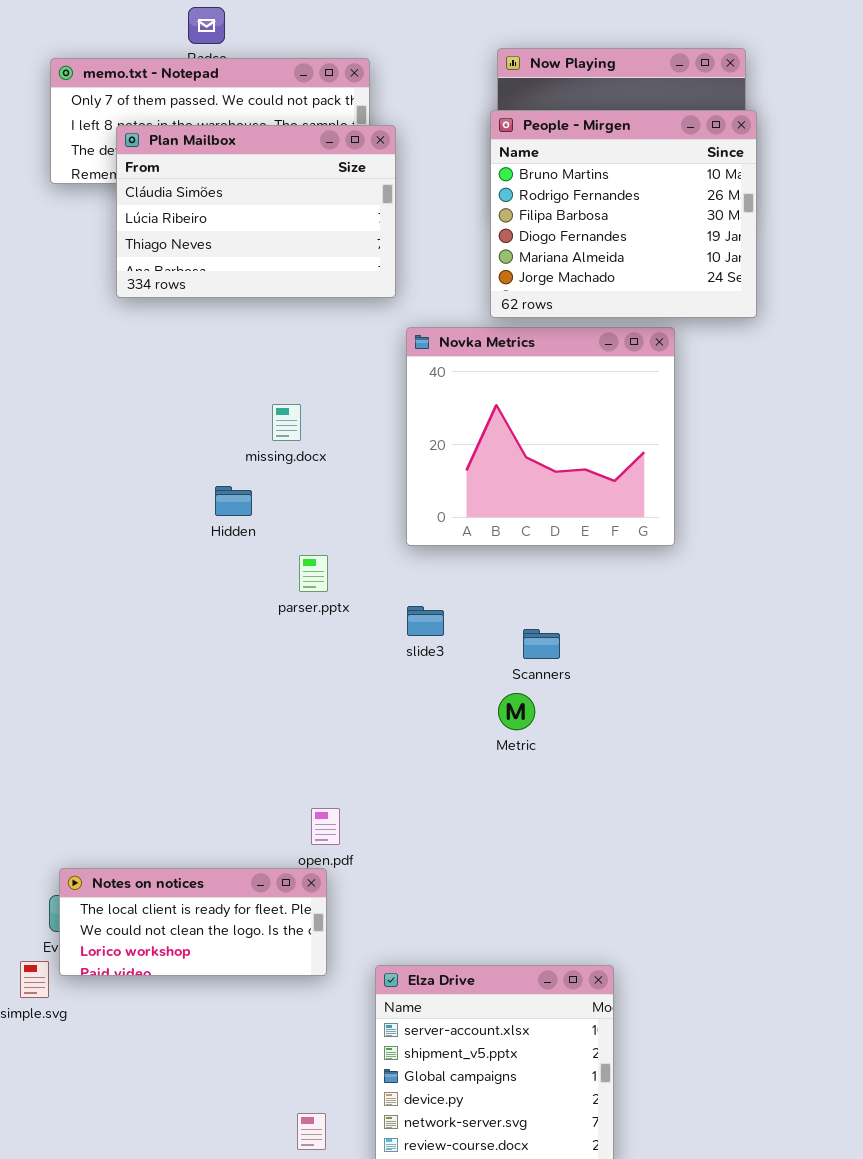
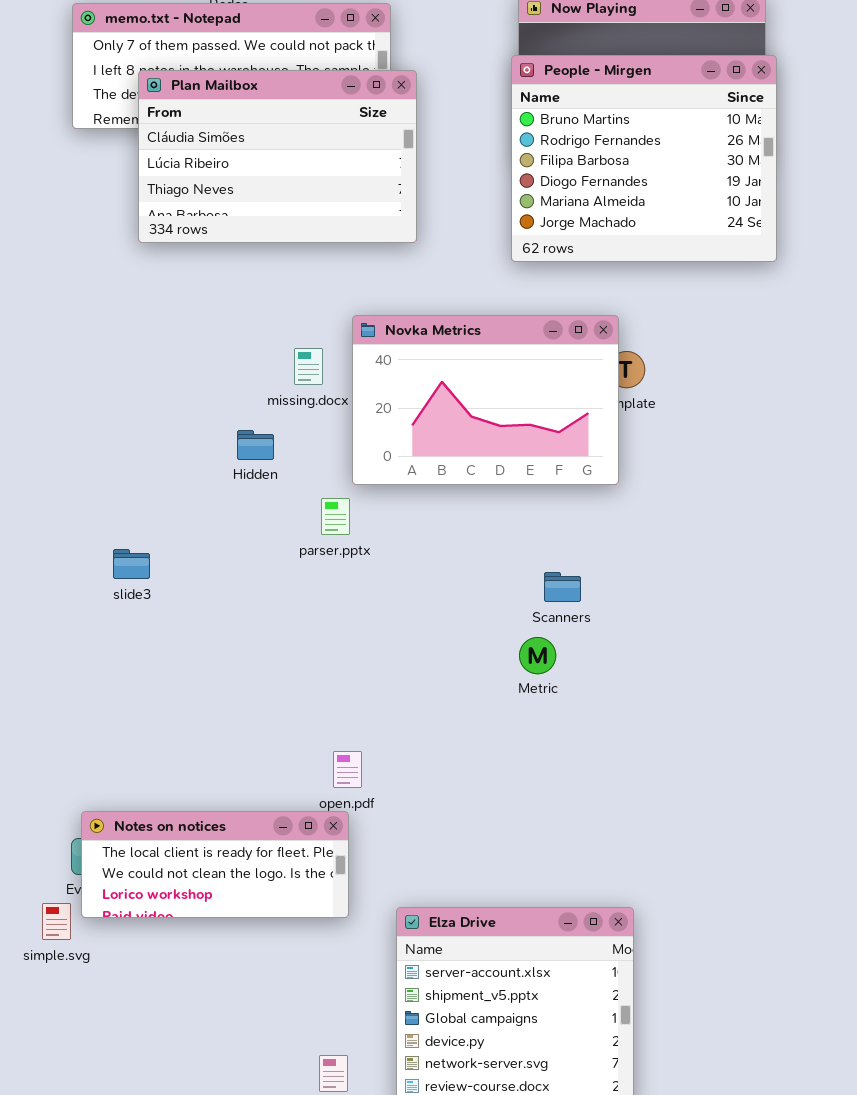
Novka Metrics: [406,327,675,546] -> [352,315,619,485], moved, resized
slide3: [407,606,444,636] -> [113,549,150,579], moved

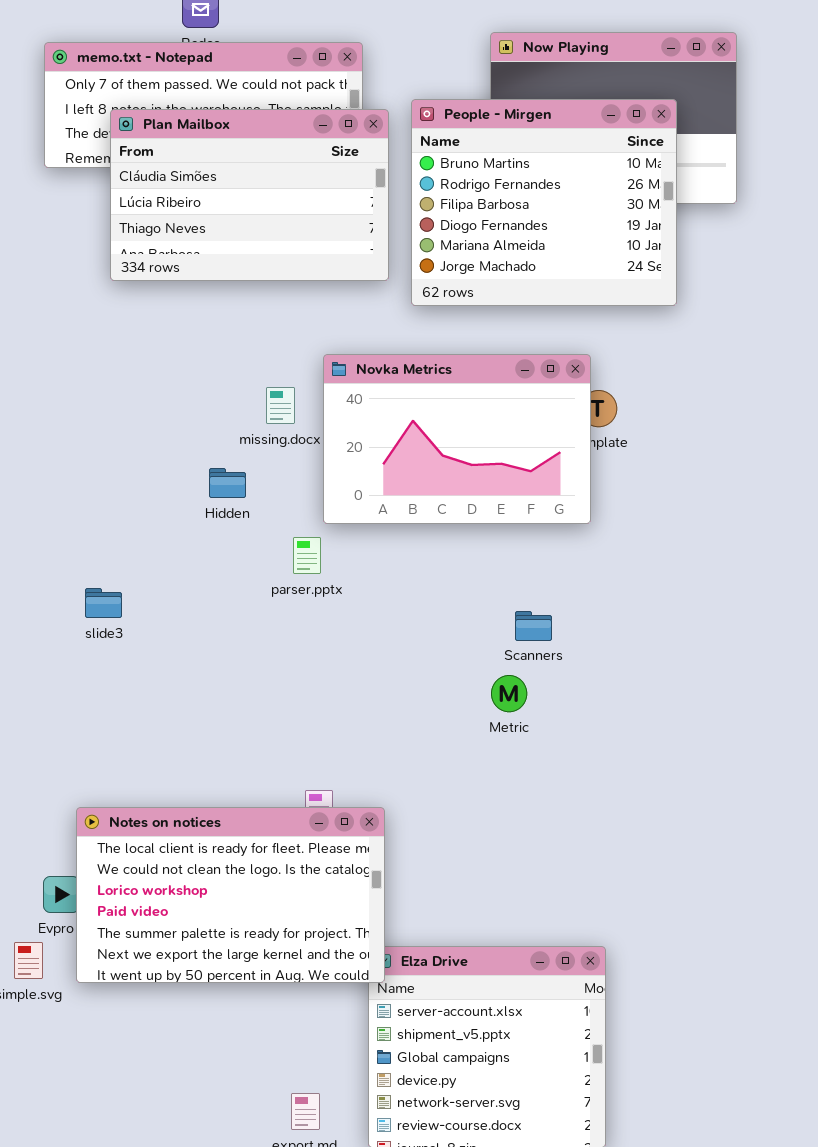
People - Mirgen: [511,55,777,262] -> [411,99,677,306], moved
Notes on notices: [81,811,349,918] -> [76,807,385,983], moved, resized

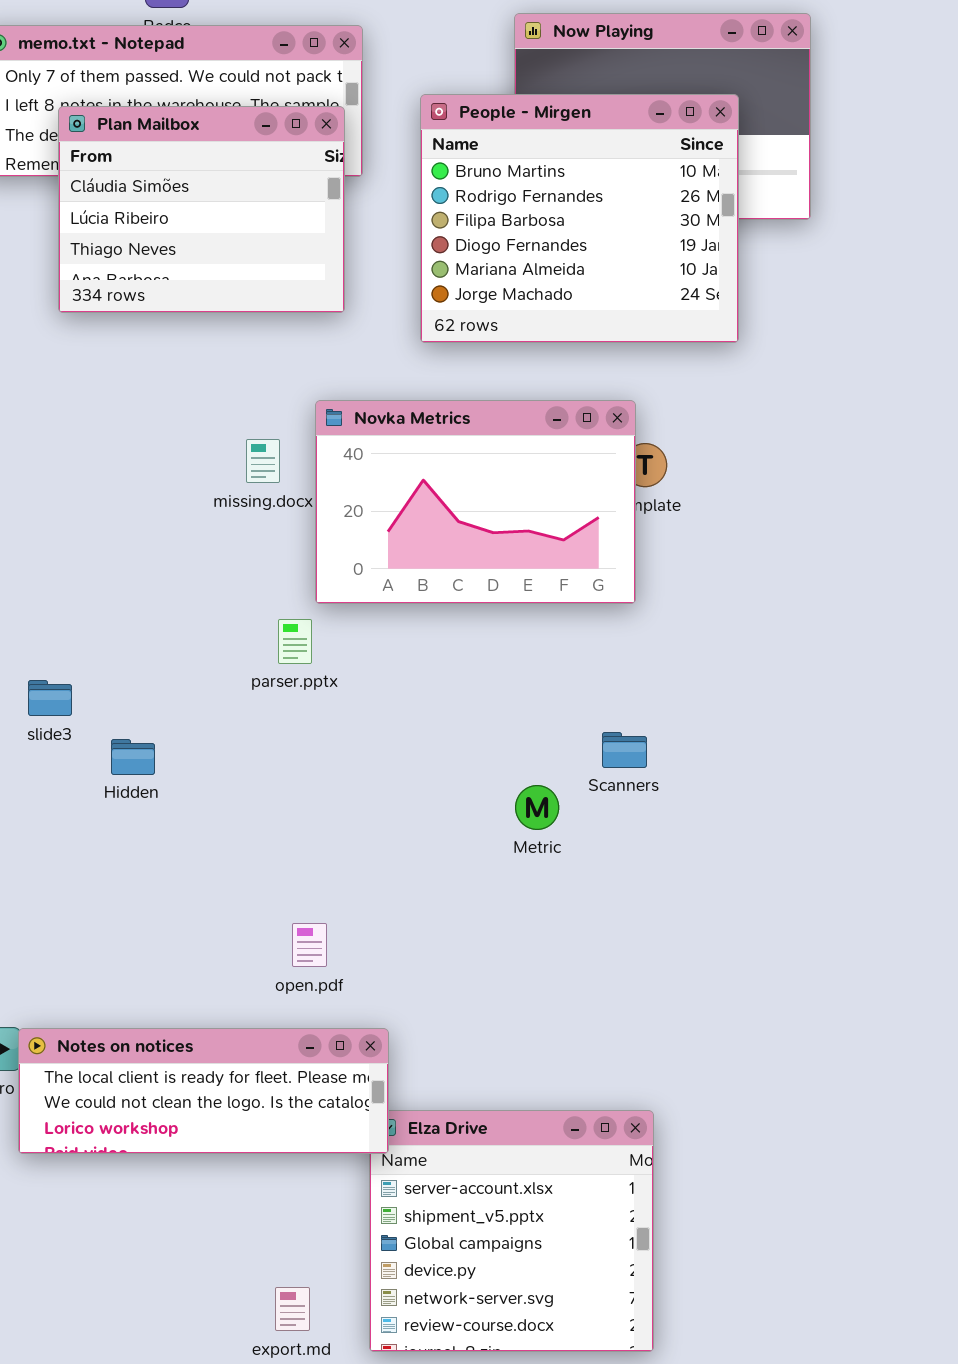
Plan Mailbox: [110,109,389,281] -> [58,106,345,313], resized
Hidden: [209,468,246,498] -> [111,739,155,775], moved
Scanners: [515,611,552,641] -> [602,732,647,768], moved
Notes on notices: [76,807,385,983] -> [18,1028,389,1154], resized

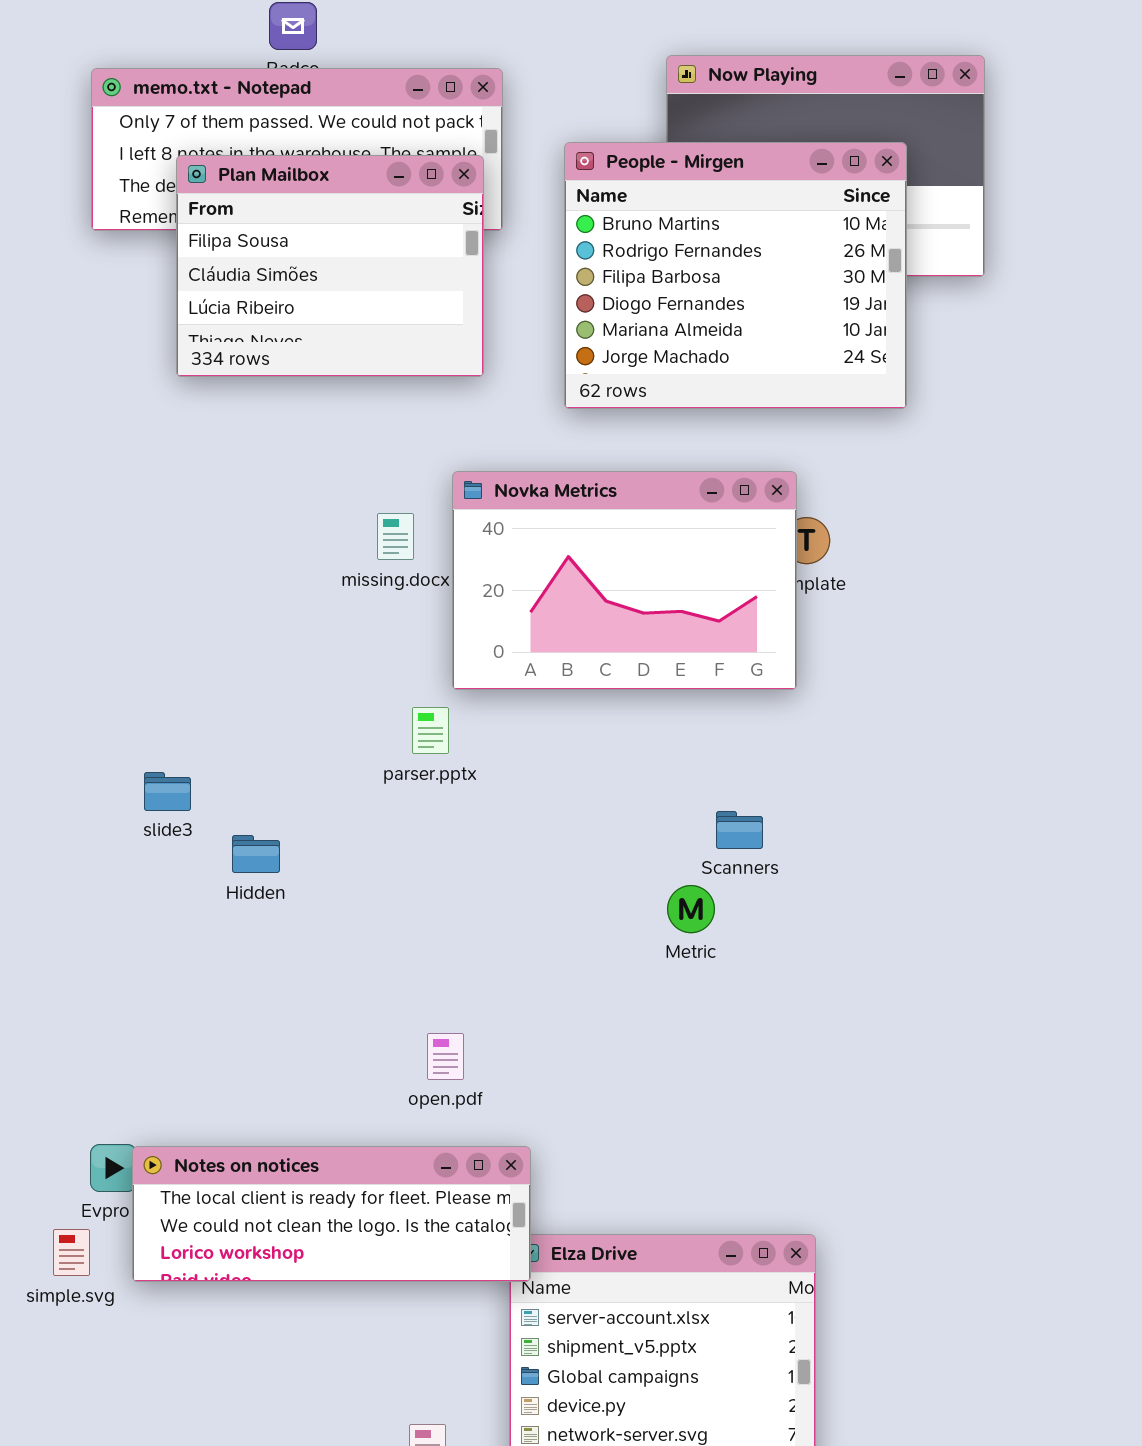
Plan Mailbox: [58,106,345,313] -> [176,155,484,377], scrolled up 1 row
Scanners: [602,732,647,768] -> [716,811,763,849], moved

